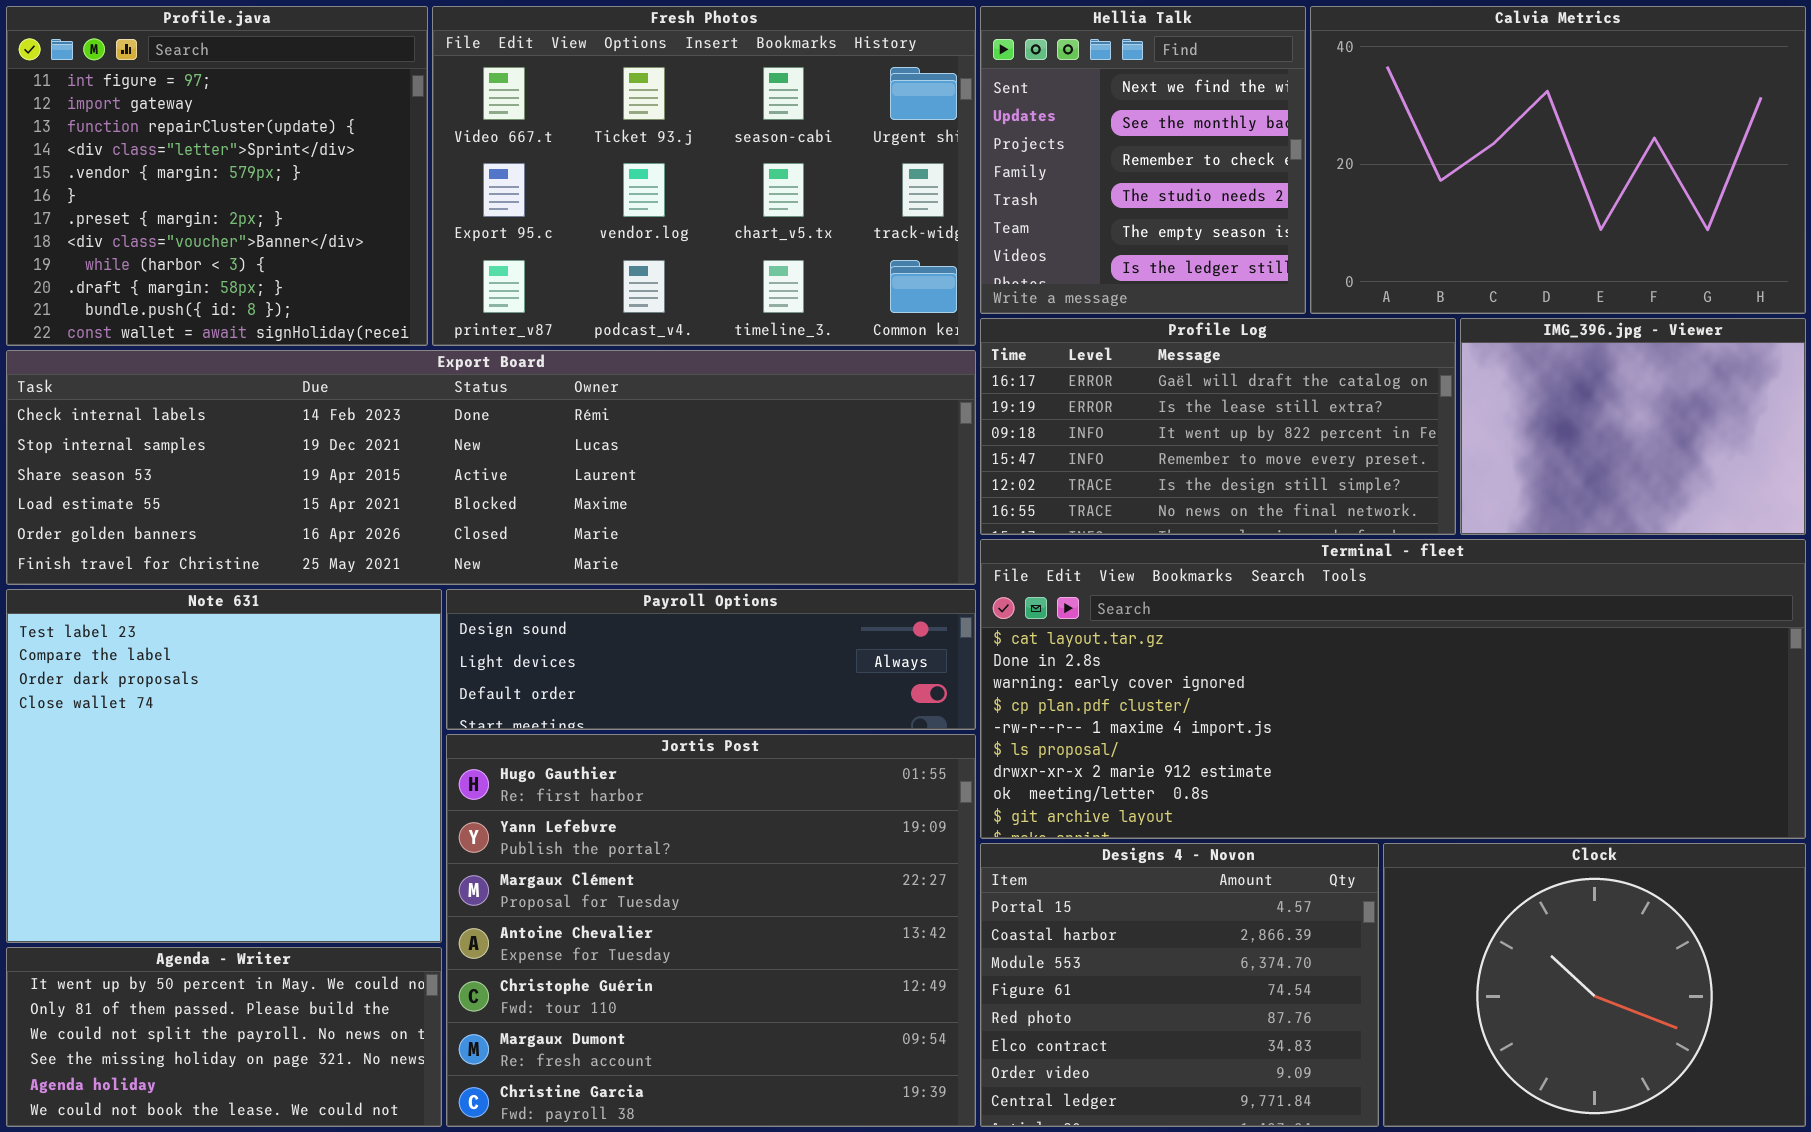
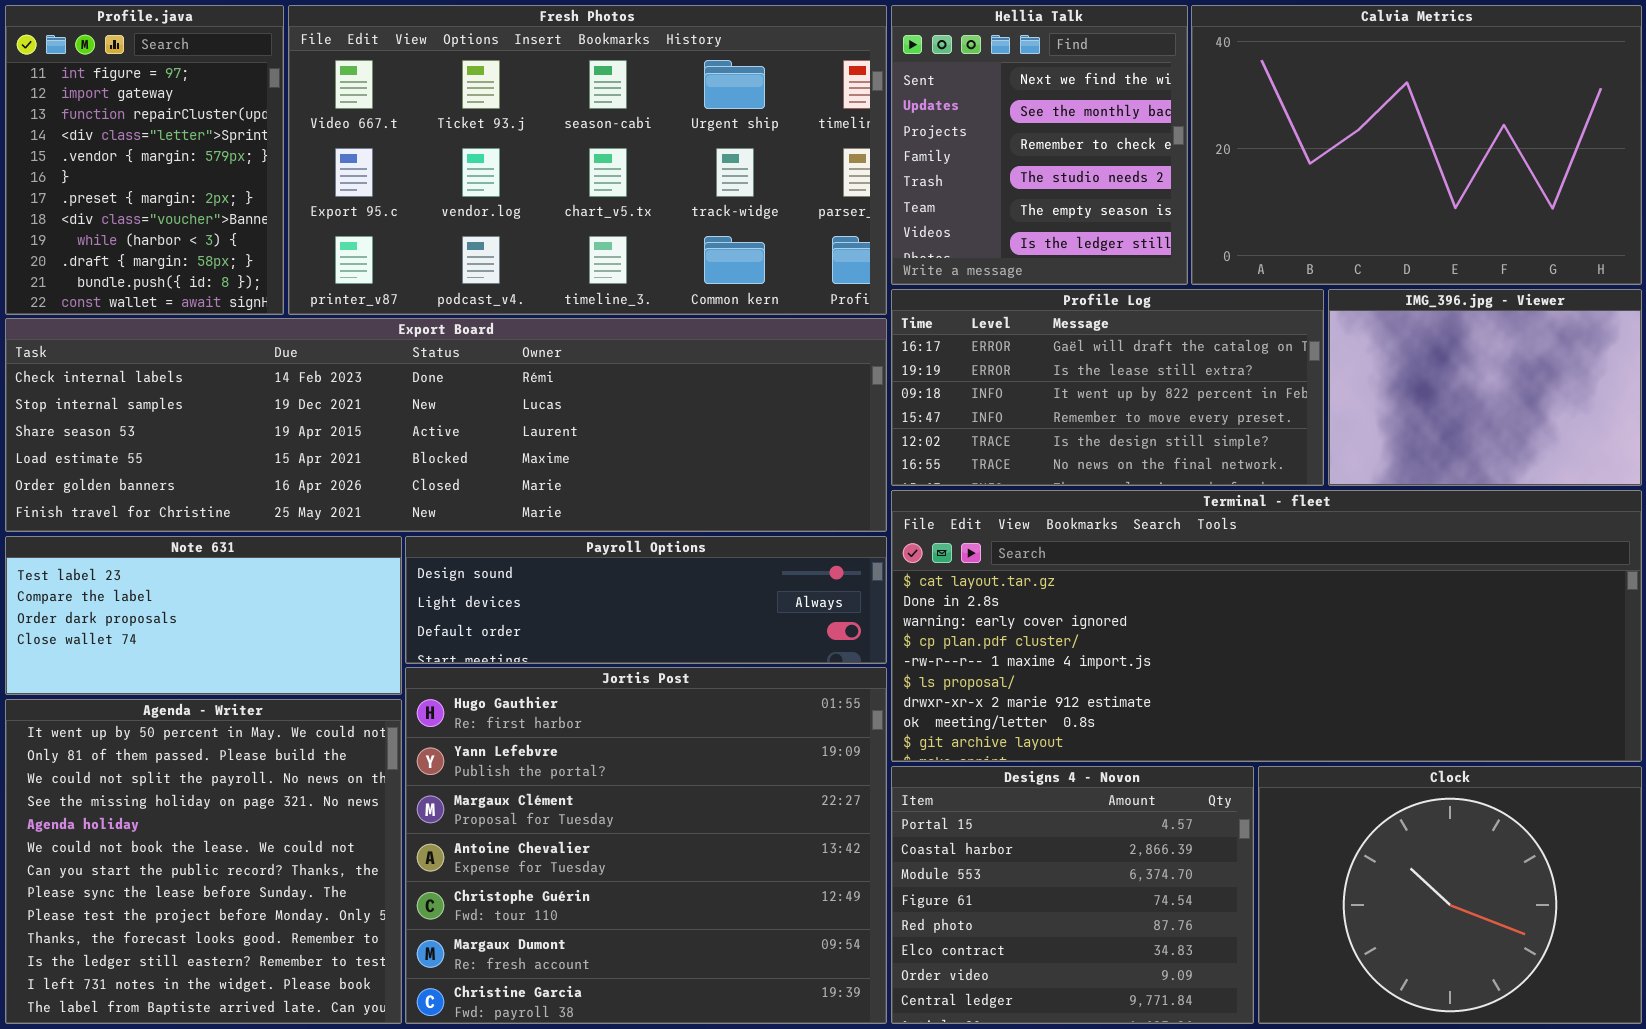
Profile.java: [6,6,428,346] -> [5,5,284,315], resized
Fresh Photos: [432,6,976,346] -> [288,5,887,315], resized
Note 631: [6,589,442,943] -> [5,536,402,695], resized
Agenda - Writer: [6,947,442,1127] -> [5,699,402,1024], resized

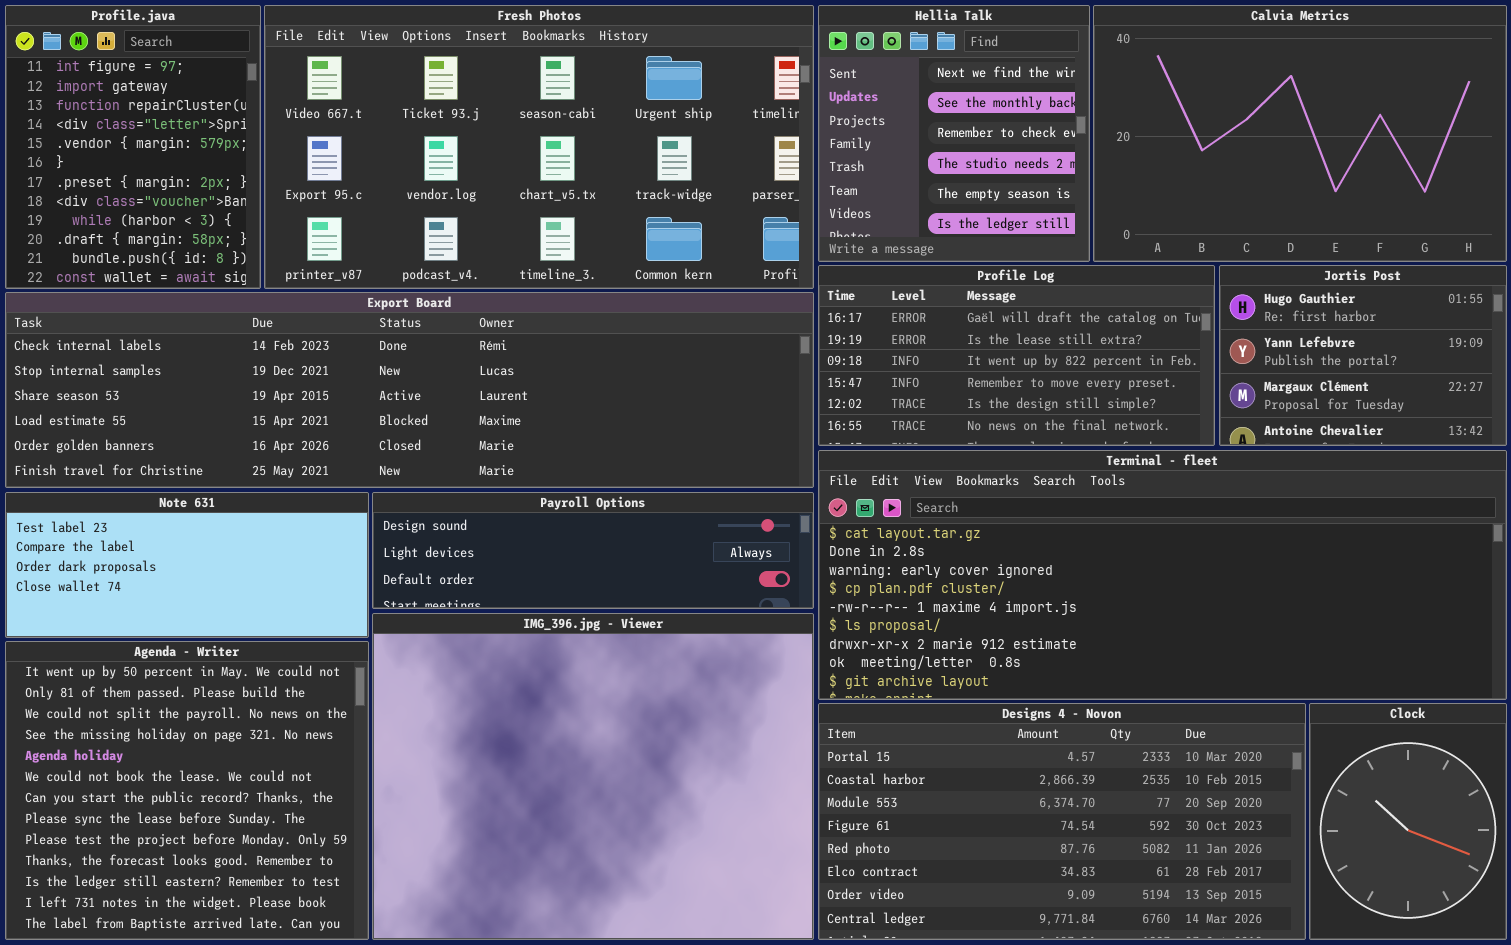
IMG_396.jpg - Viewer: [1328,289,1642,486] -> [372,613,814,940], moved, resized
Jortis Post: [405,667,887,1024] -> [1219,265,1507,446], moved, resized
Designs 4 - Novon: [891,766,1254,1024] -> [818,703,1306,940], resized
Clock: [1258,766,1642,1024] -> [1309,703,1507,940], resized

